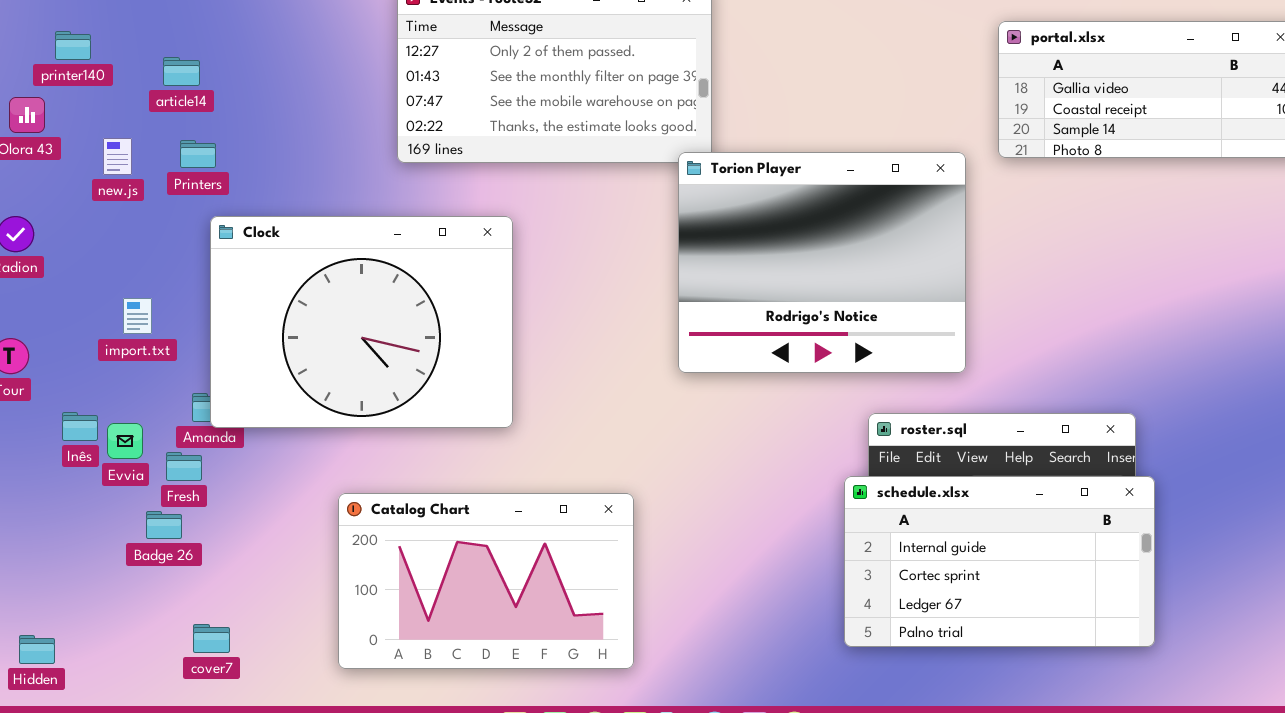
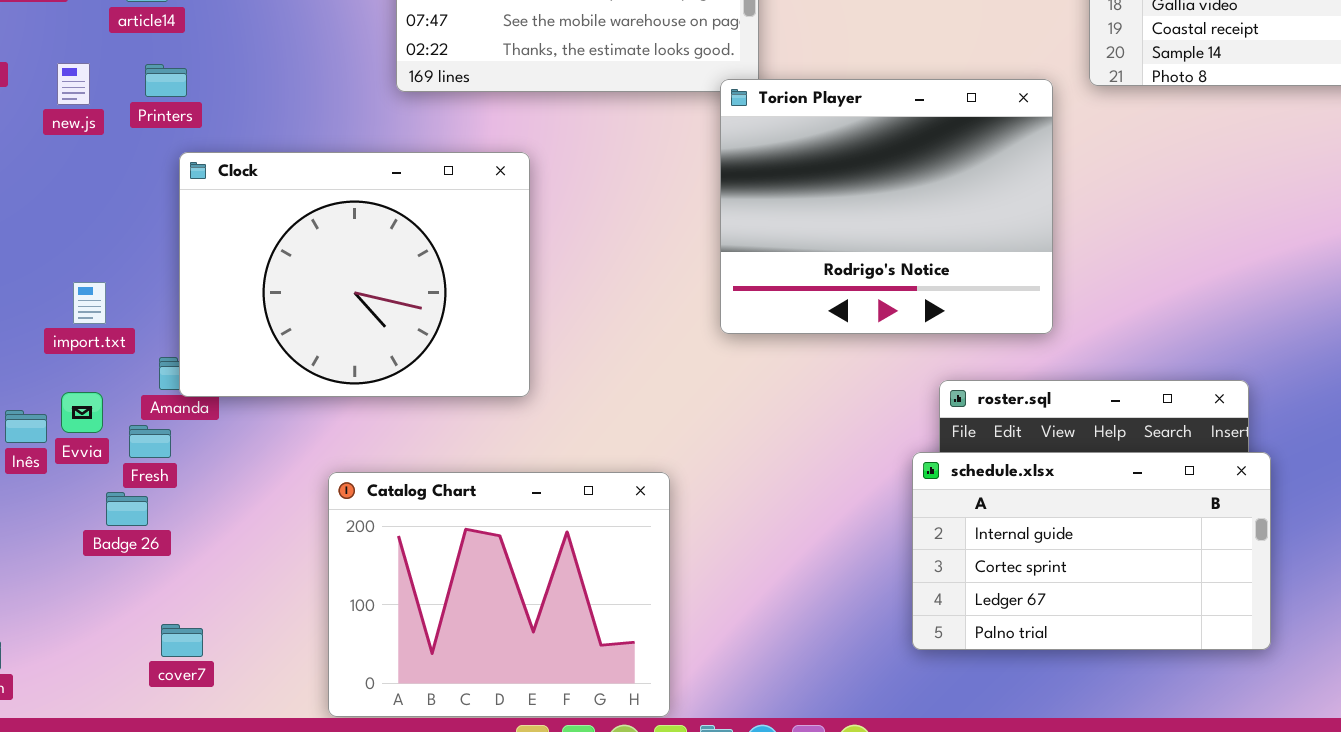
import.txt: [123,298,152,334] -> [73,282,106,324], moved
Inês: [62,412,98,441] -> [5,410,47,443], moved
Catalog Chart: [338,493,634,669] -> [328,472,670,717], resized

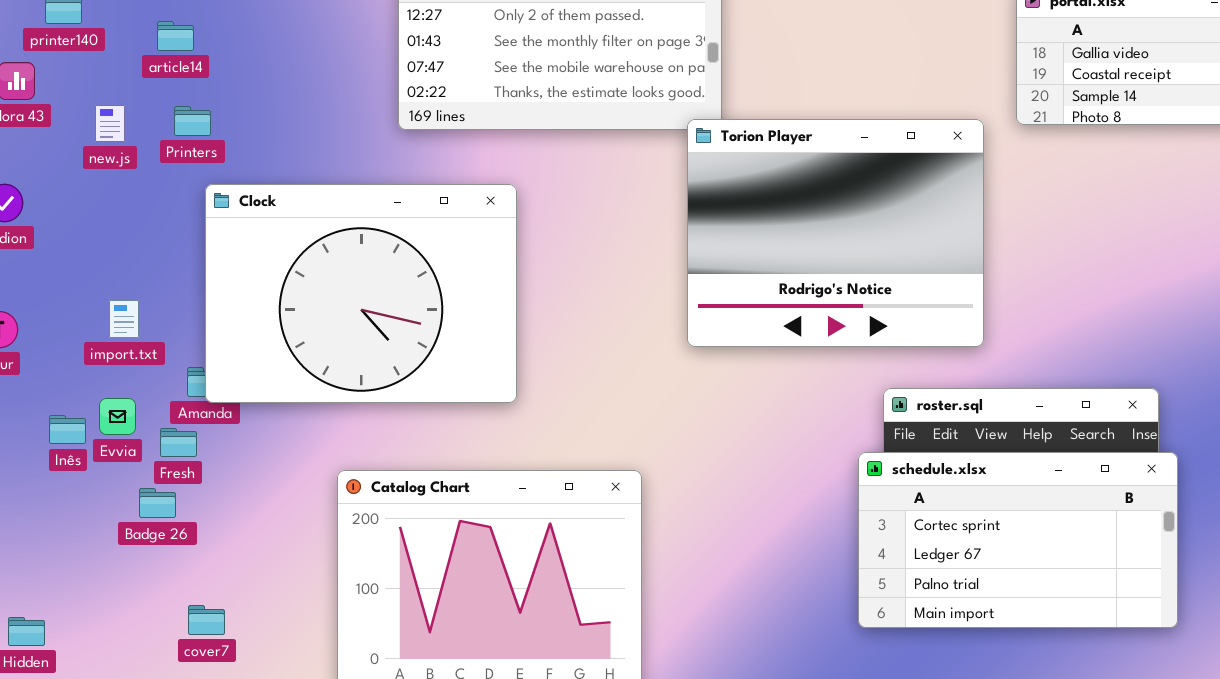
schedule.xlsx: [912,452,1271,650] -> [858,452,1178,628], scrolled down 1 row

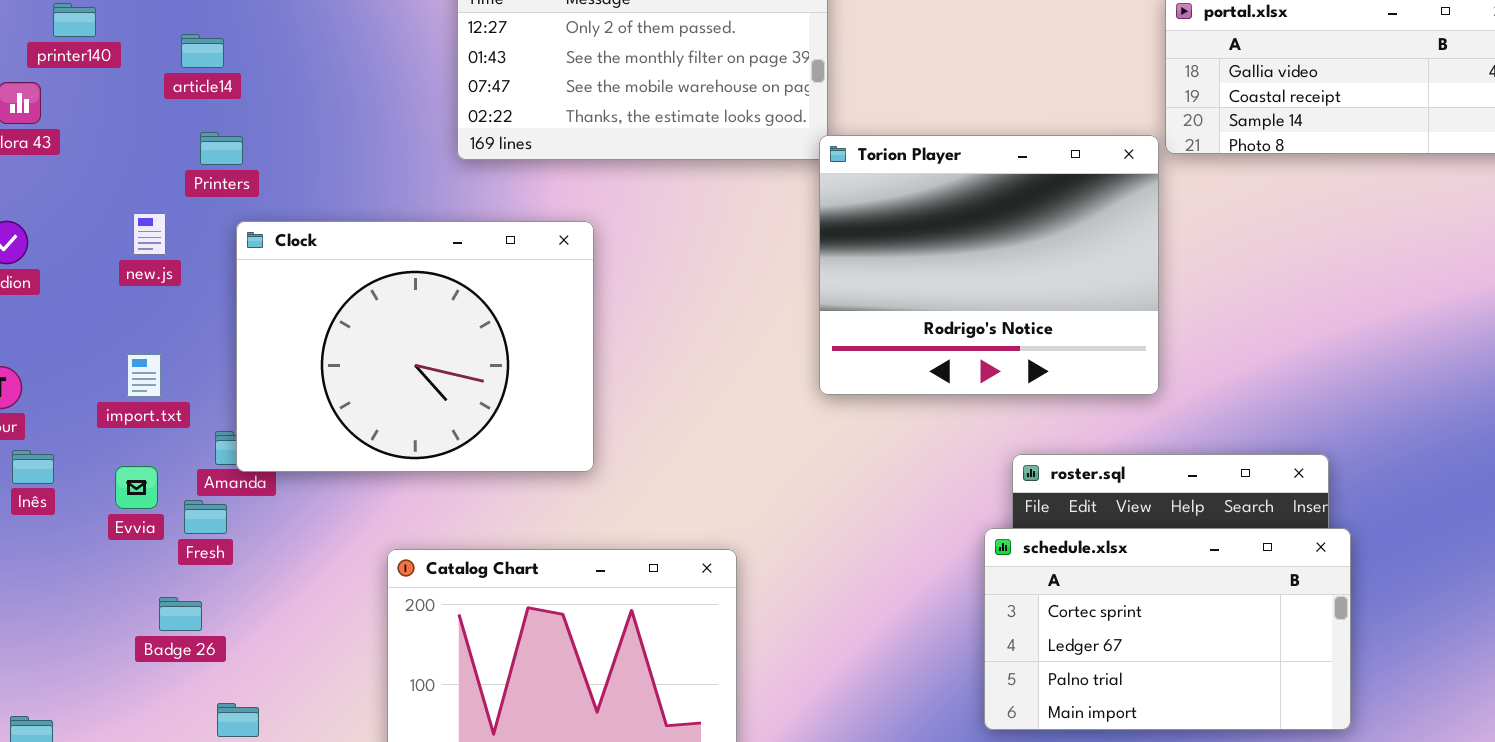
new.js: [95,105,125,142] -> [133,213,166,255], moved
Torion Player: [687,119,984,347] -> [819,135,1159,395], moved
Inês: [49,415,86,444] -> [12,450,54,484], moved
Badge 26: [139,488,176,518] -> [159,597,202,631], moved

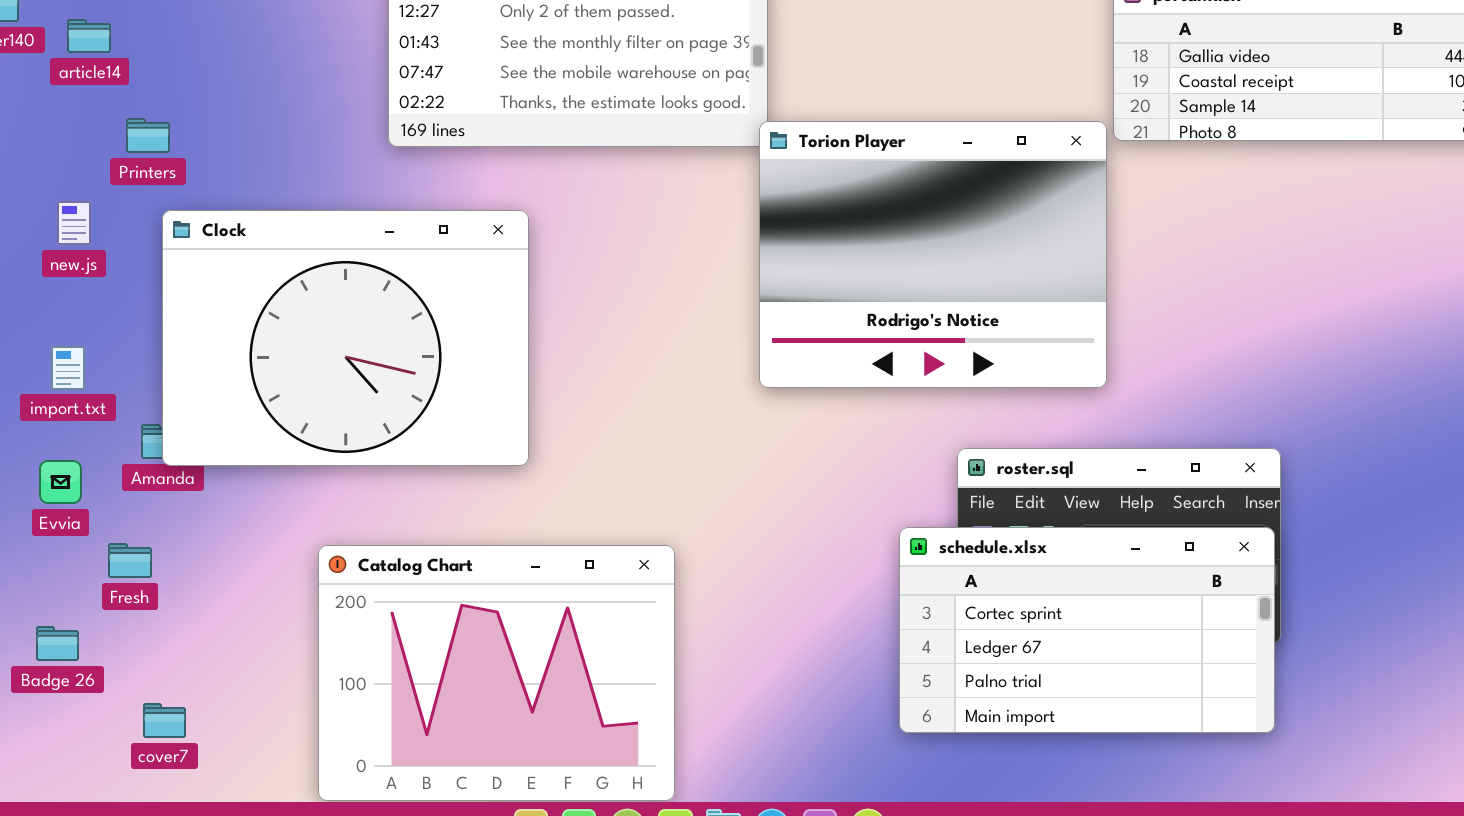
article14: [181,34,224,68] -> [67,19,111,53], moved
Fresh: [184,500,227,534] -> [108,543,152,578], moved
schedule.xlsx: [984,528,1351,730] -> [899,527,1275,733], moved
Badge 26: [159,597,202,631] -> [36,626,79,661], moved

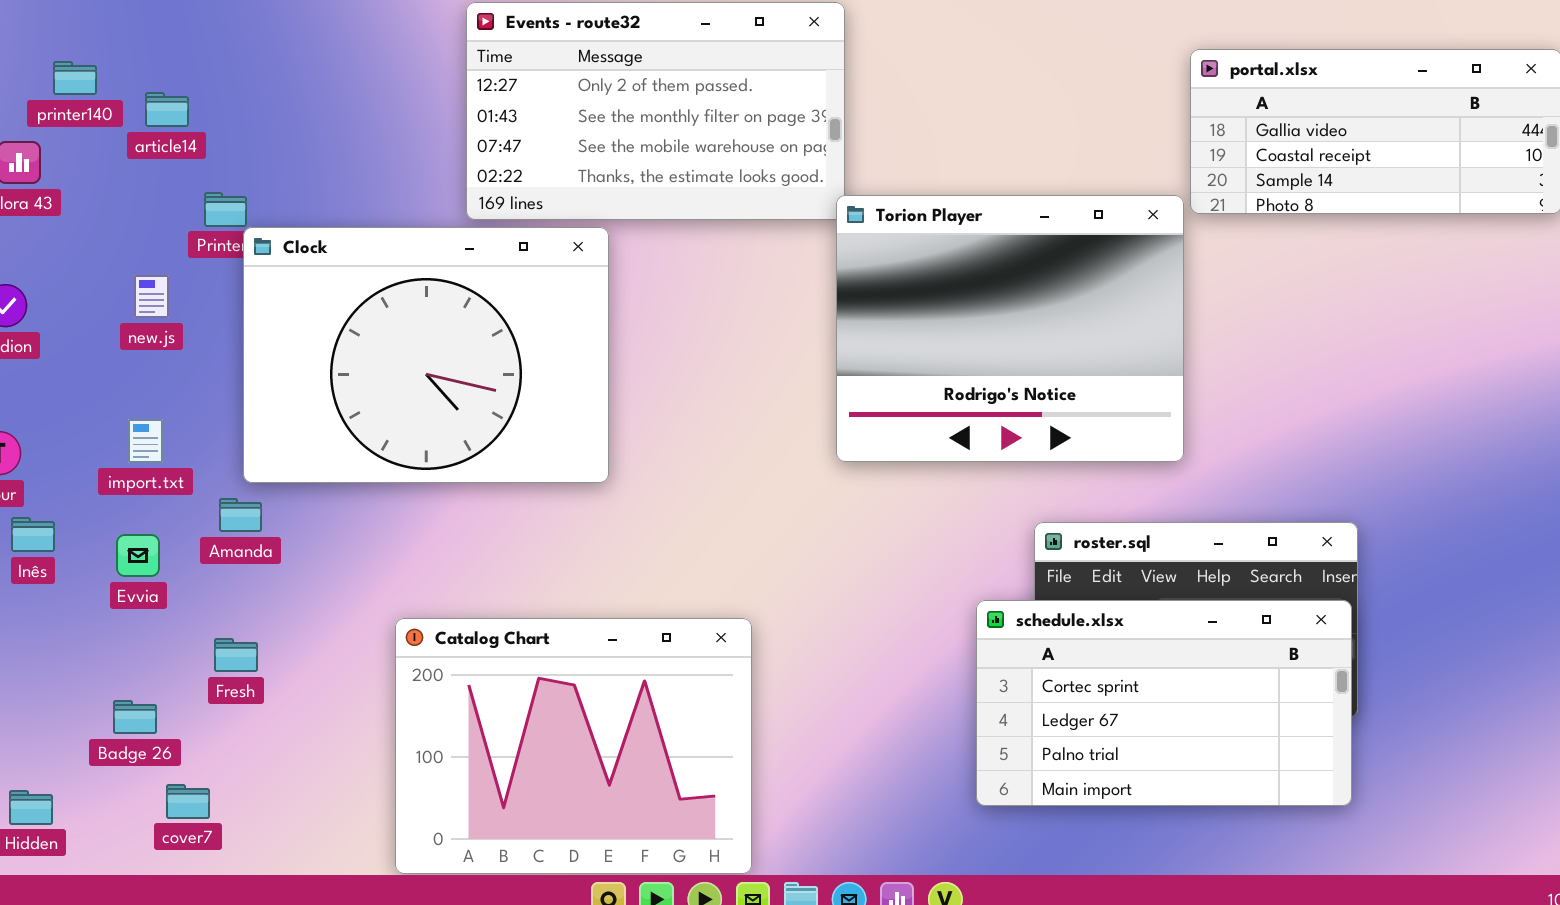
Clock: [162,210,529,466] -> [243,227,609,483], moved
Fresh: [108,543,152,578] -> [214,638,258,672], moved
cover7: [143,703,186,738] -> [166,784,210,819], moved

